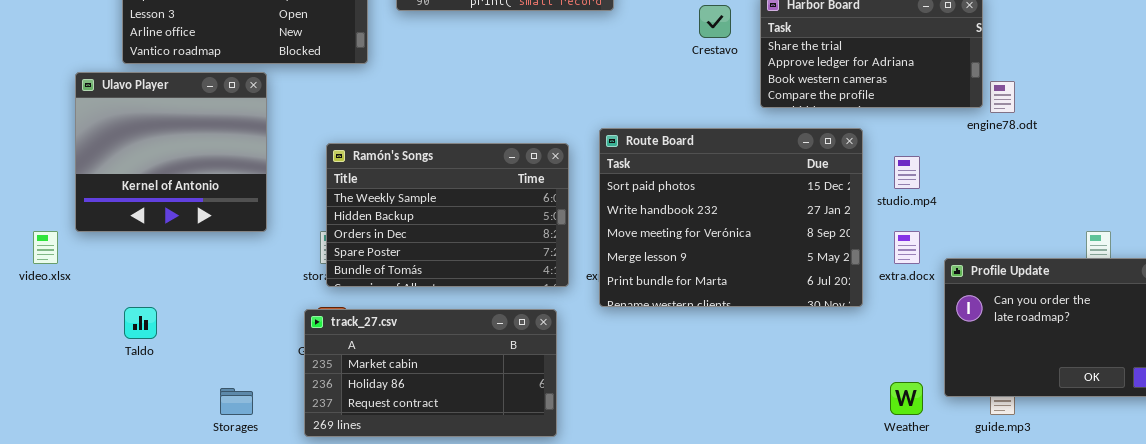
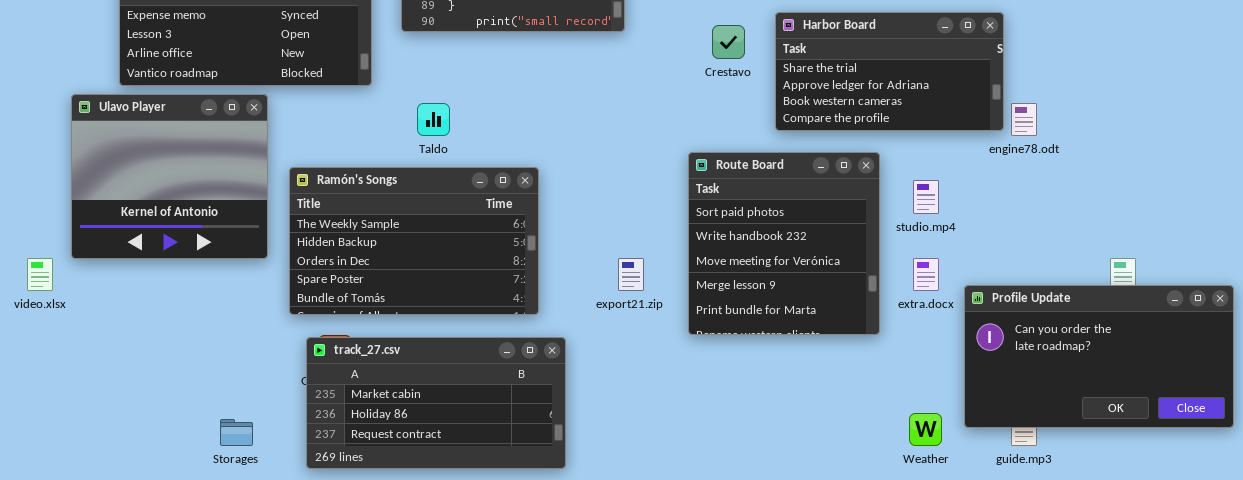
Route Board: [599,128,863,307] -> [688,152,880,335], resized
Ramón's Songs: [326,143,569,287] -> [289,167,539,315], moved
Taldo: [124,307,157,339] -> [417,103,450,136], moved

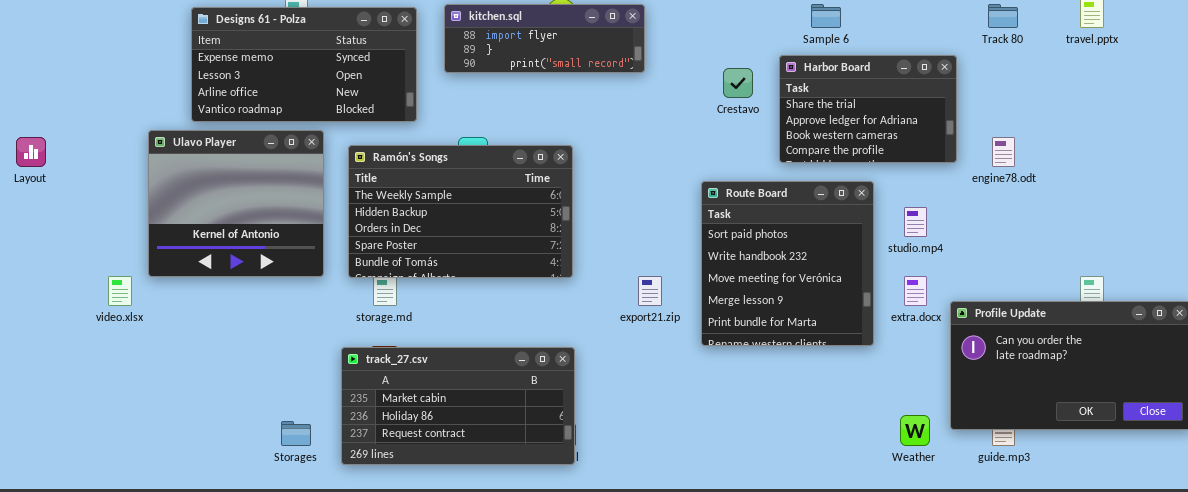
Harbor Board: [775,12,1004,131] -> [779,55,957,163], resized
Ramón's Songs: [289,167,539,315] -> [348,145,573,278], moved
track_27.csv: [306,337,566,469] -> [341,347,575,465], moved

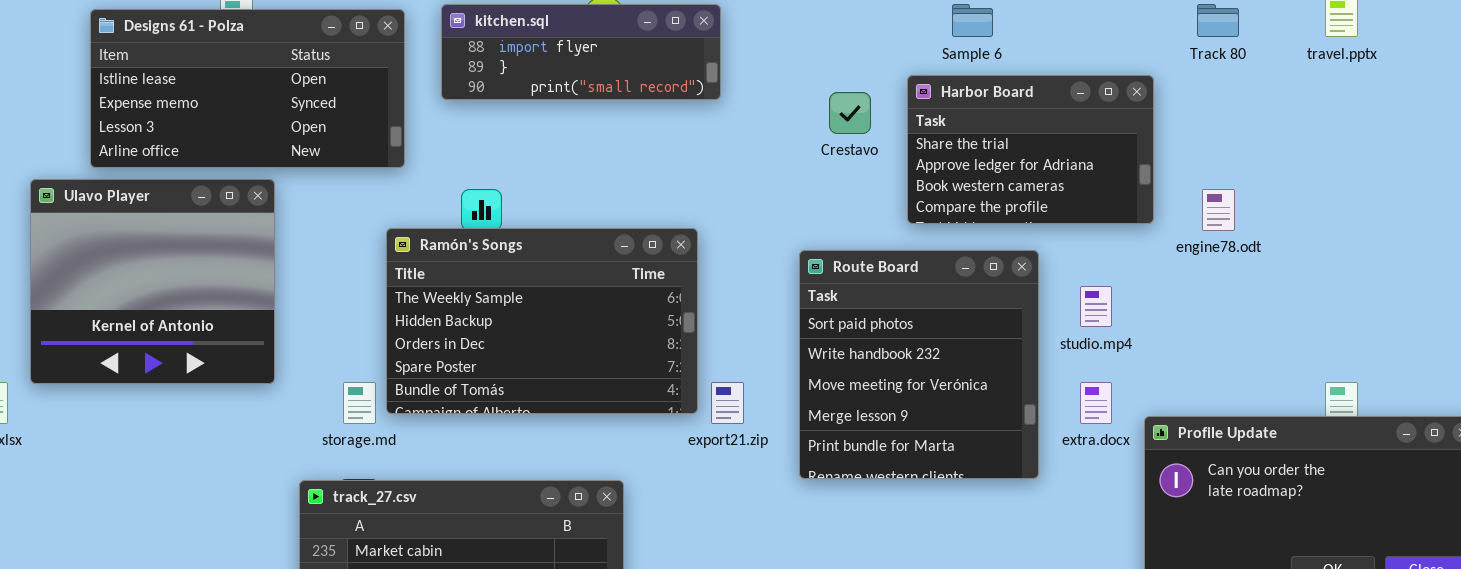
Designs 61 - Polza: [191,7,417,122] -> [90,9,405,168], scrolled up 1 row
Ramón's Songs: [348,145,573,278] -> [386,228,698,414], moved

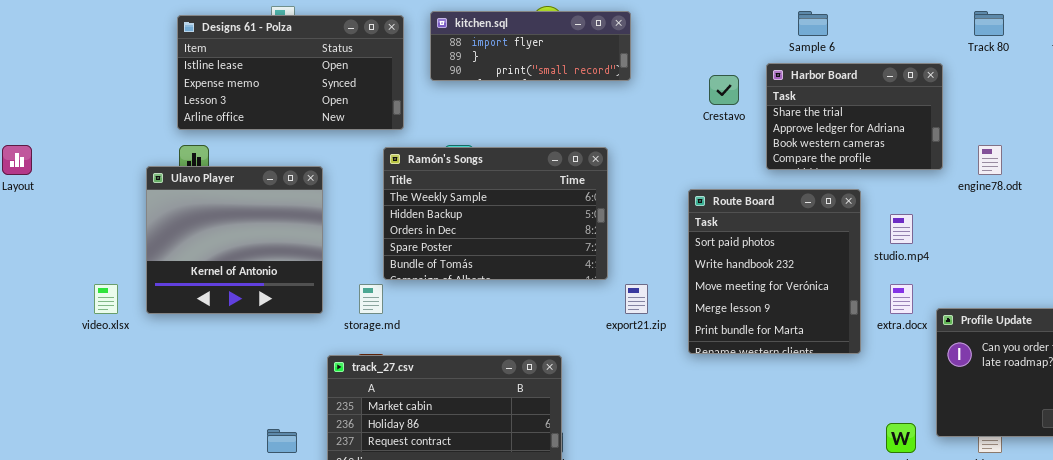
Ulavo Player: [30,179,275,384] -> [146,166,323,314], moved
Ramón's Songs: [386,228,698,414] -> [383,147,608,280], moved

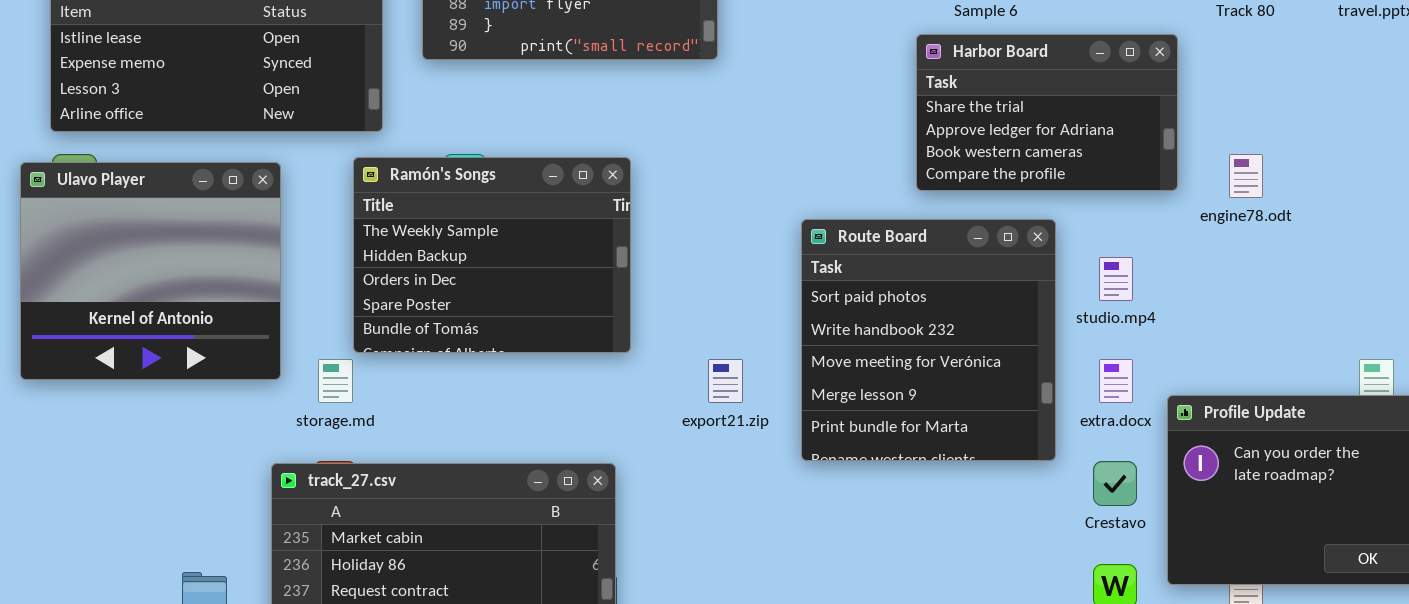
Crestavo: [709,75,739,105] -> [1093,461,1137,506], moved
Ramón's Songs: [383,147,608,280] -> [353,157,631,353], resized
Ulavo Player: [146,166,323,314] -> [20,162,281,380], moved

